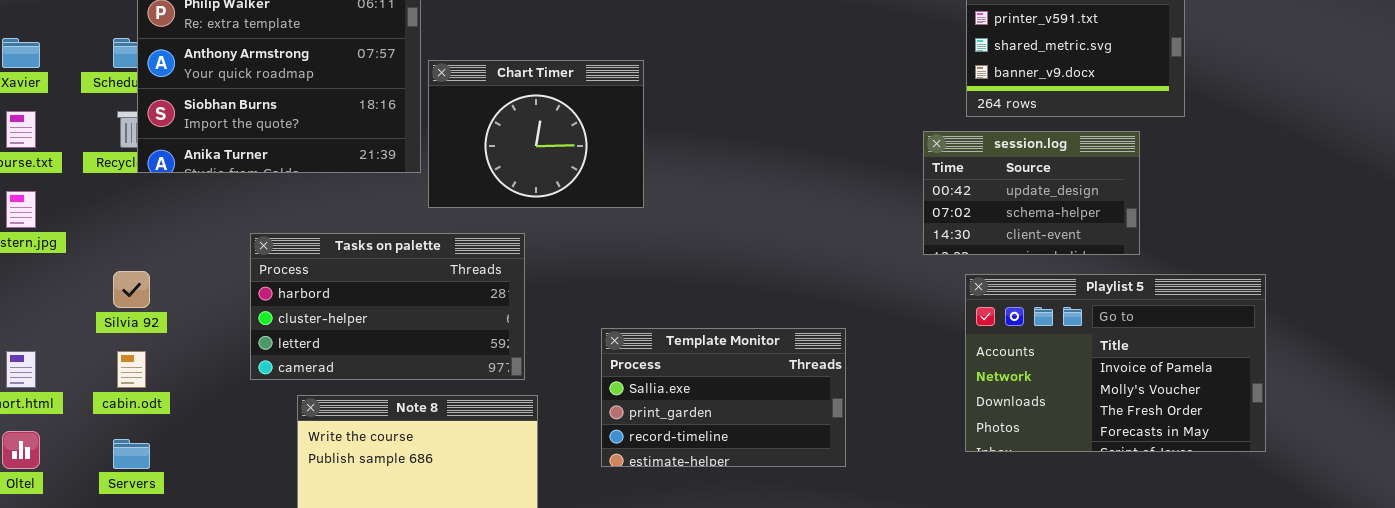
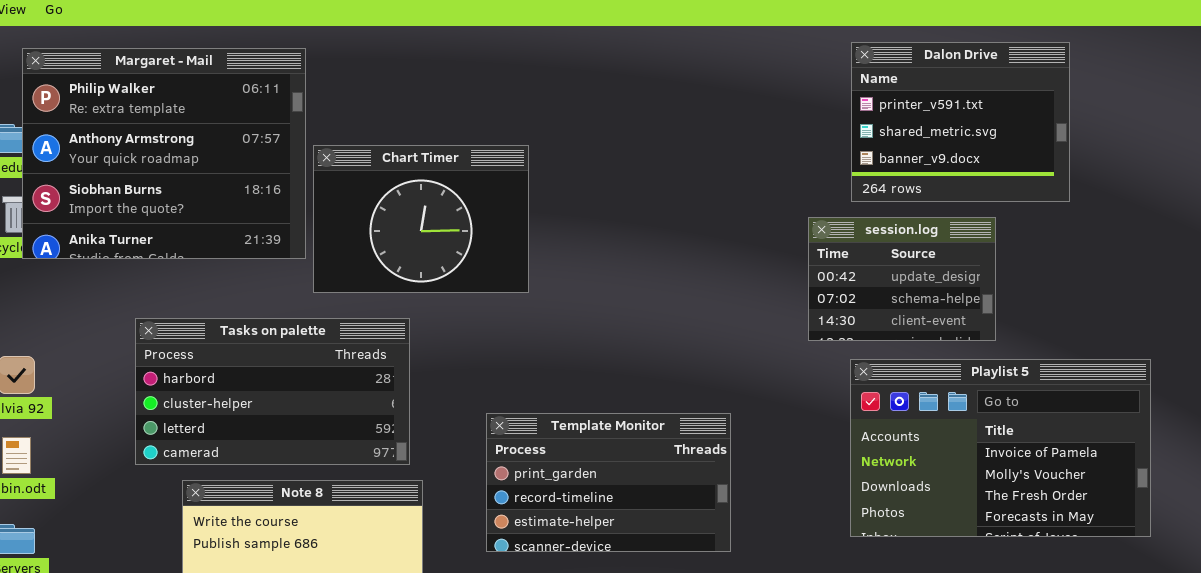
session.log: [923,131,1140,255] -> [808,217,996,341], resized
Template Monitor: [601,328,846,467] -> [486,413,731,552], scrolled down 1 row

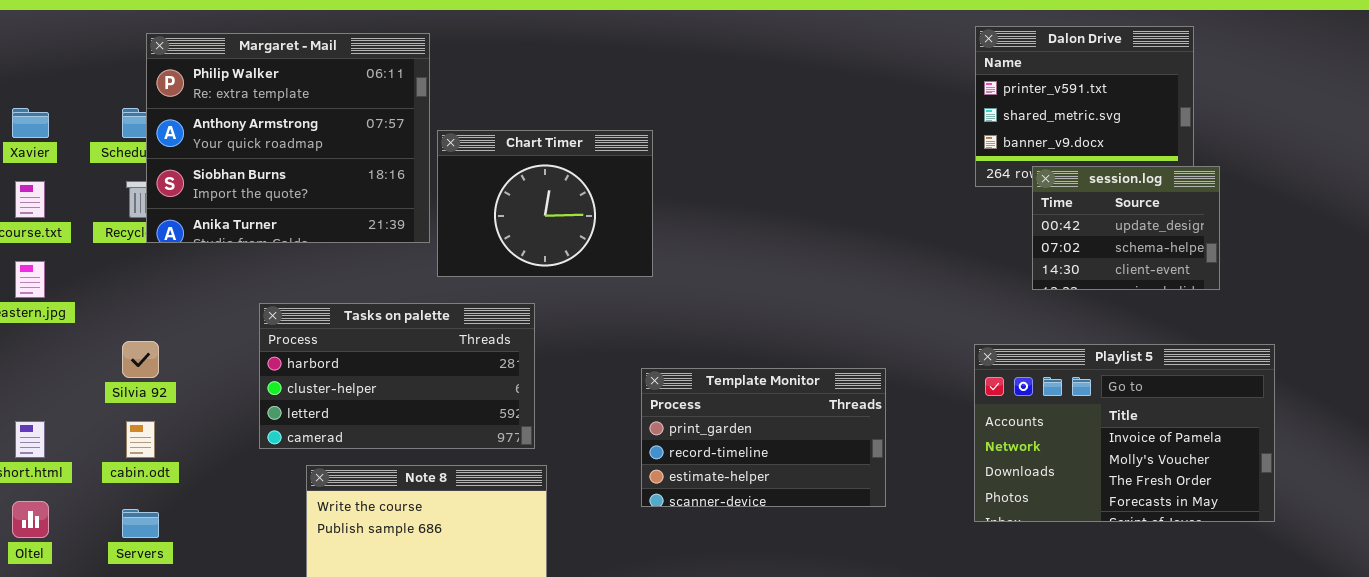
session.log: [808,217,996,341] -> [1032,166,1220,290], moved
Template Monitor: [486,413,731,552] -> [641,368,886,507], moved

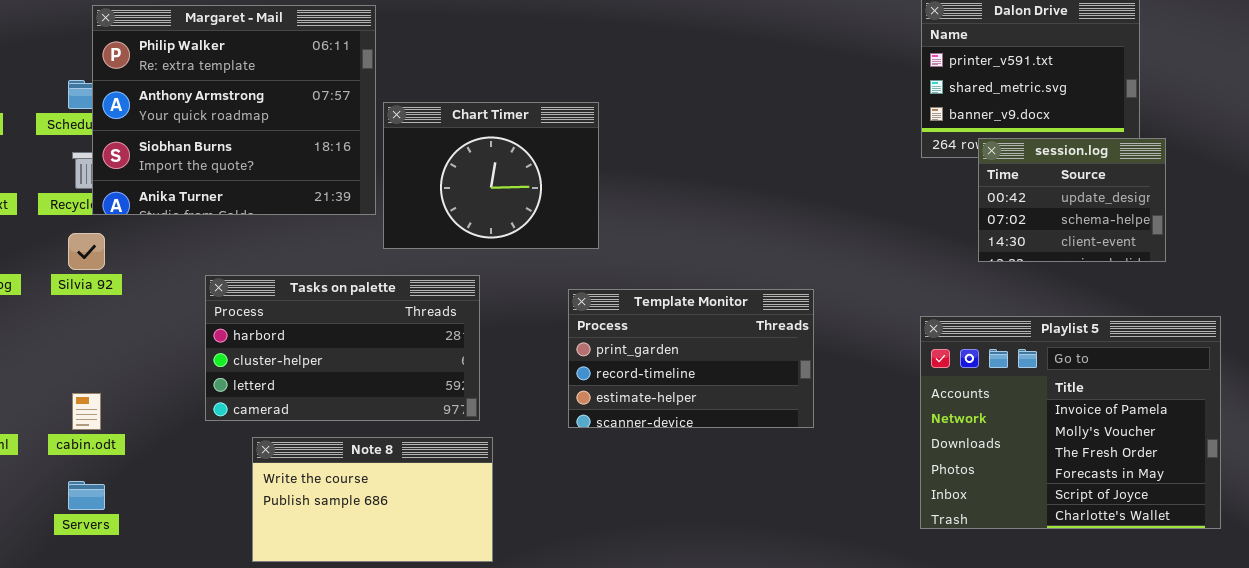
Silvia 92: [122,341,159,378] -> [68,233,105,270], moved
Playlist 5: [974,344,1275,522] -> [920,316,1221,529], resized
Template Monitor: [641,368,886,507] -> [568,289,814,428], moved

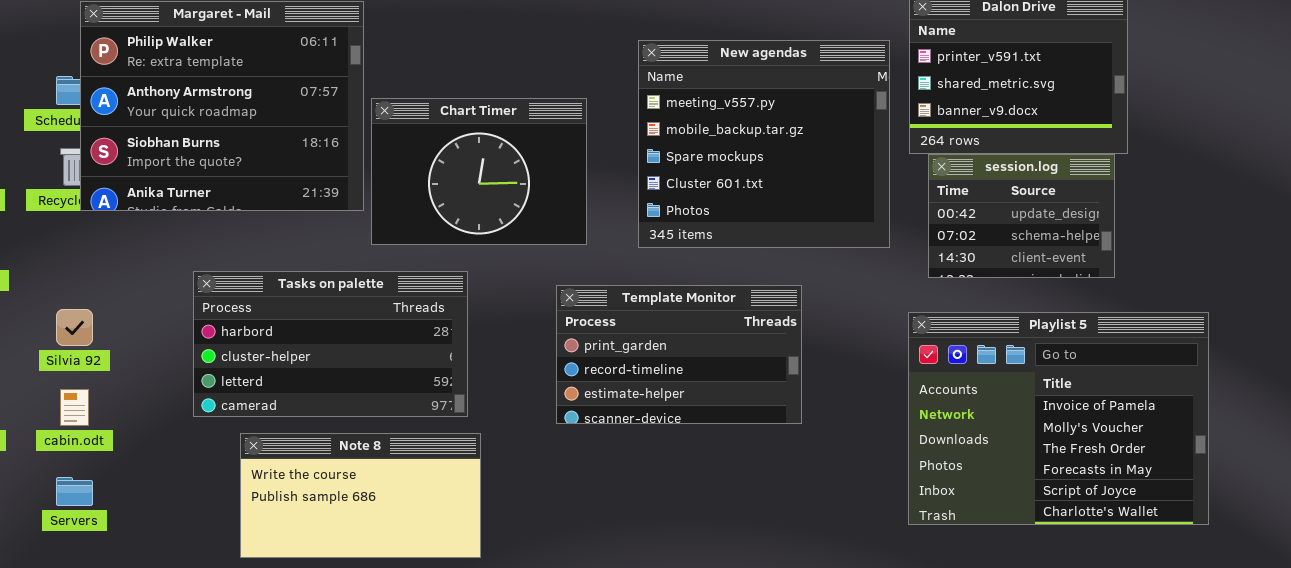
New agendas: none -> [638,40,890,248], opened
session.log: [978,138,1166,262] -> [928,154,1115,278], moved
Silvia 92: [68,233,105,270] -> [56,309,93,346], moved

